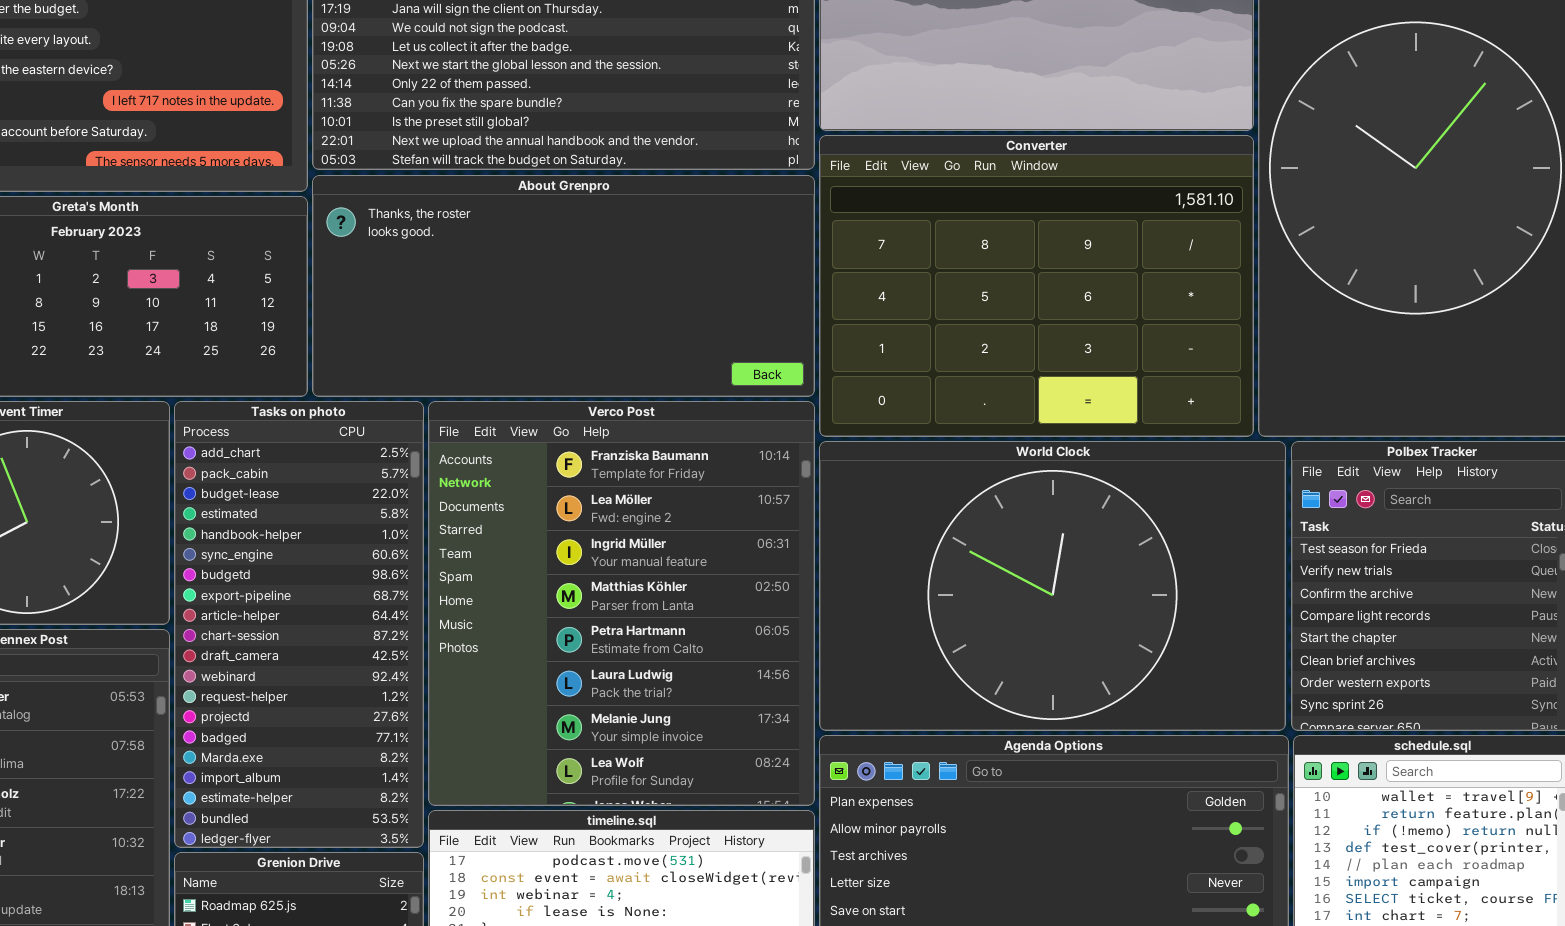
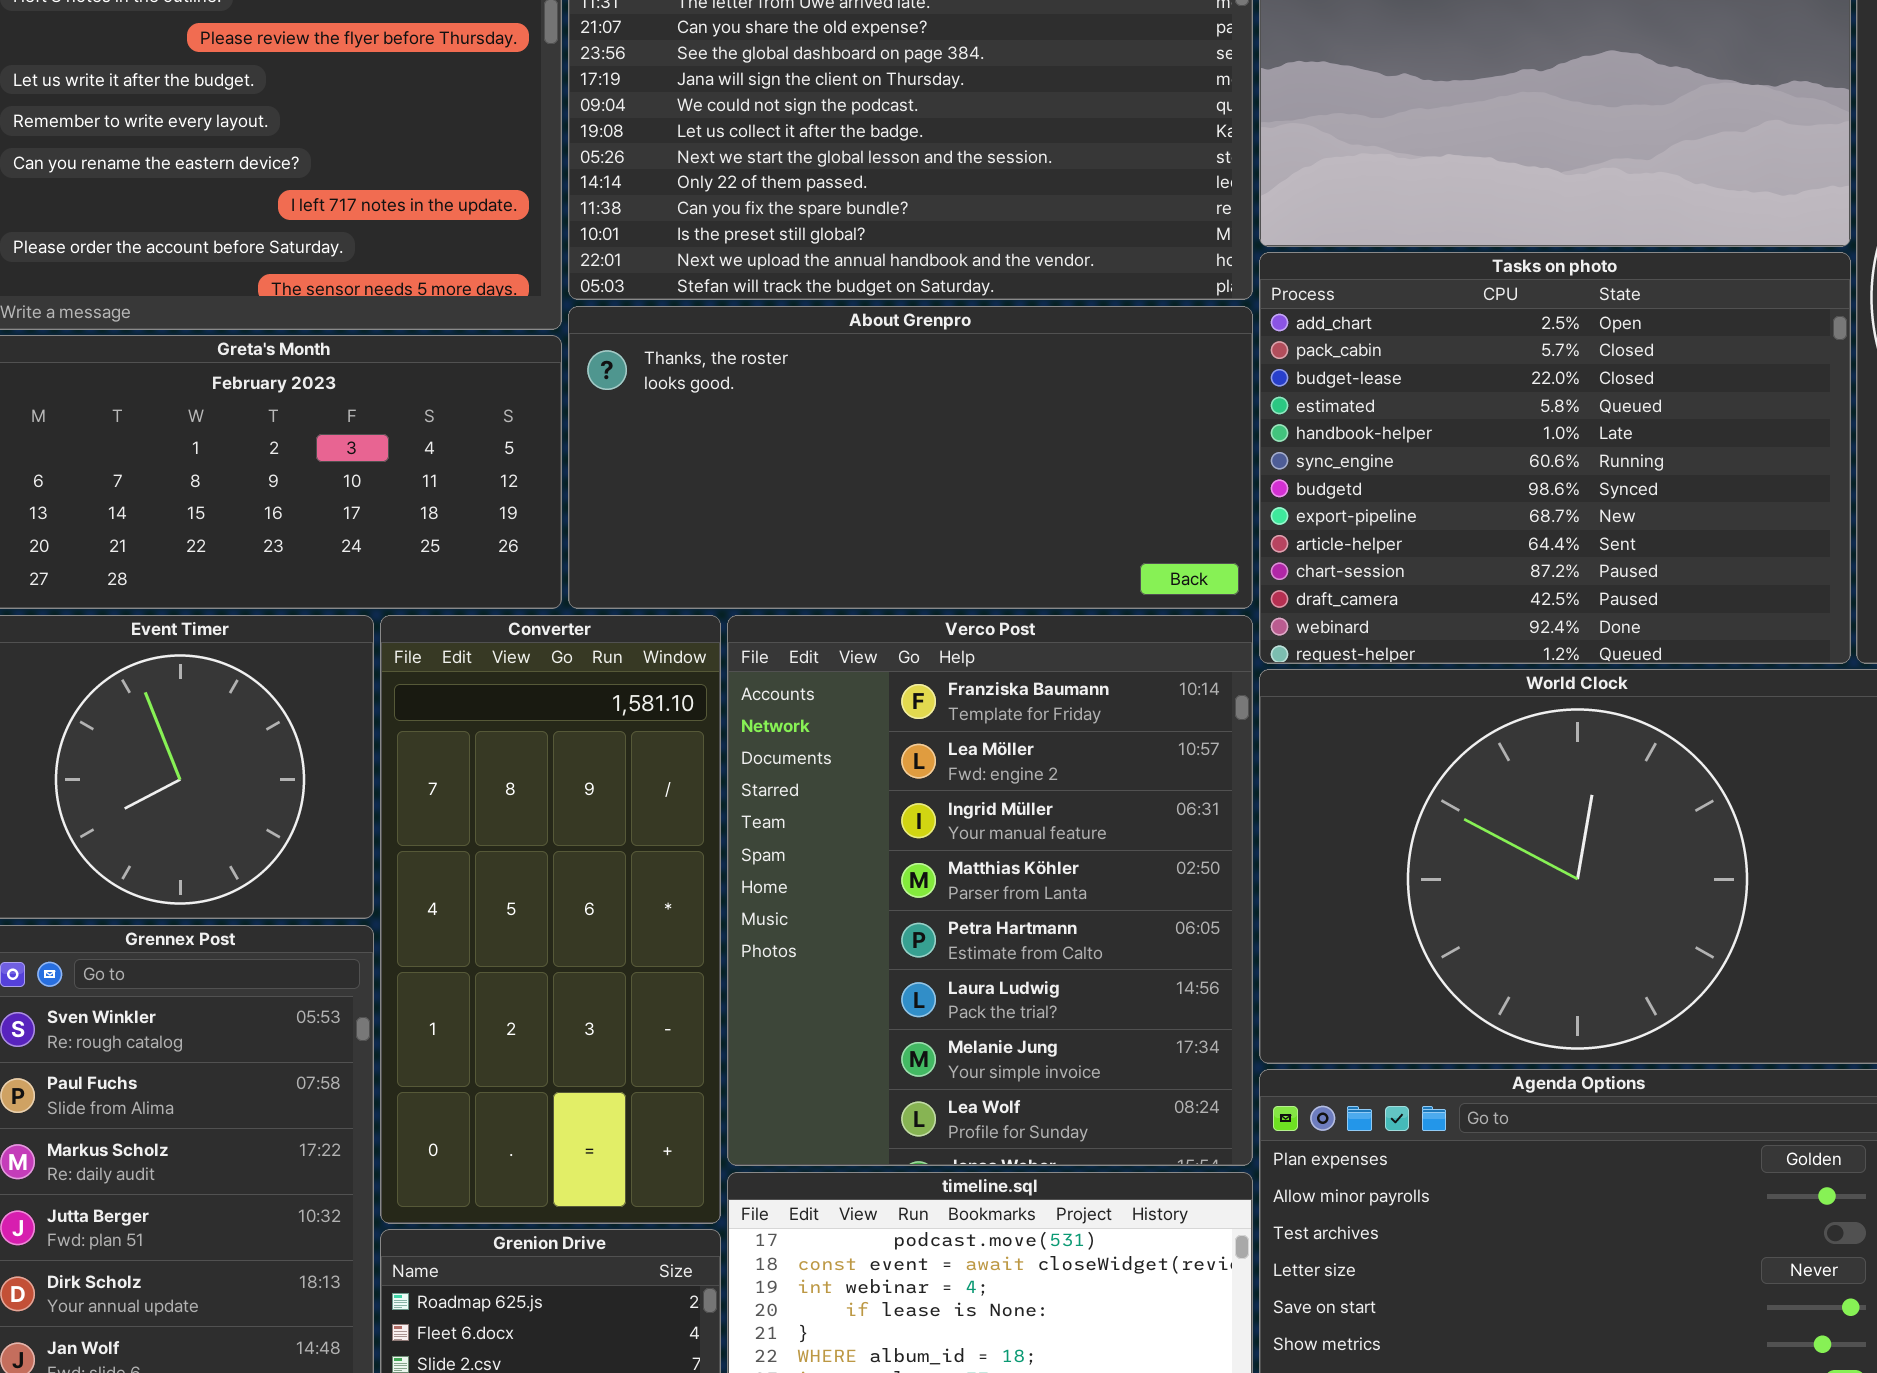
Converter: [819,135,1254,437] -> [380,615,721,1224], moved, resized
Tasks on photo: [174,401,424,848] -> [1259,252,1851,664], moved, resized

